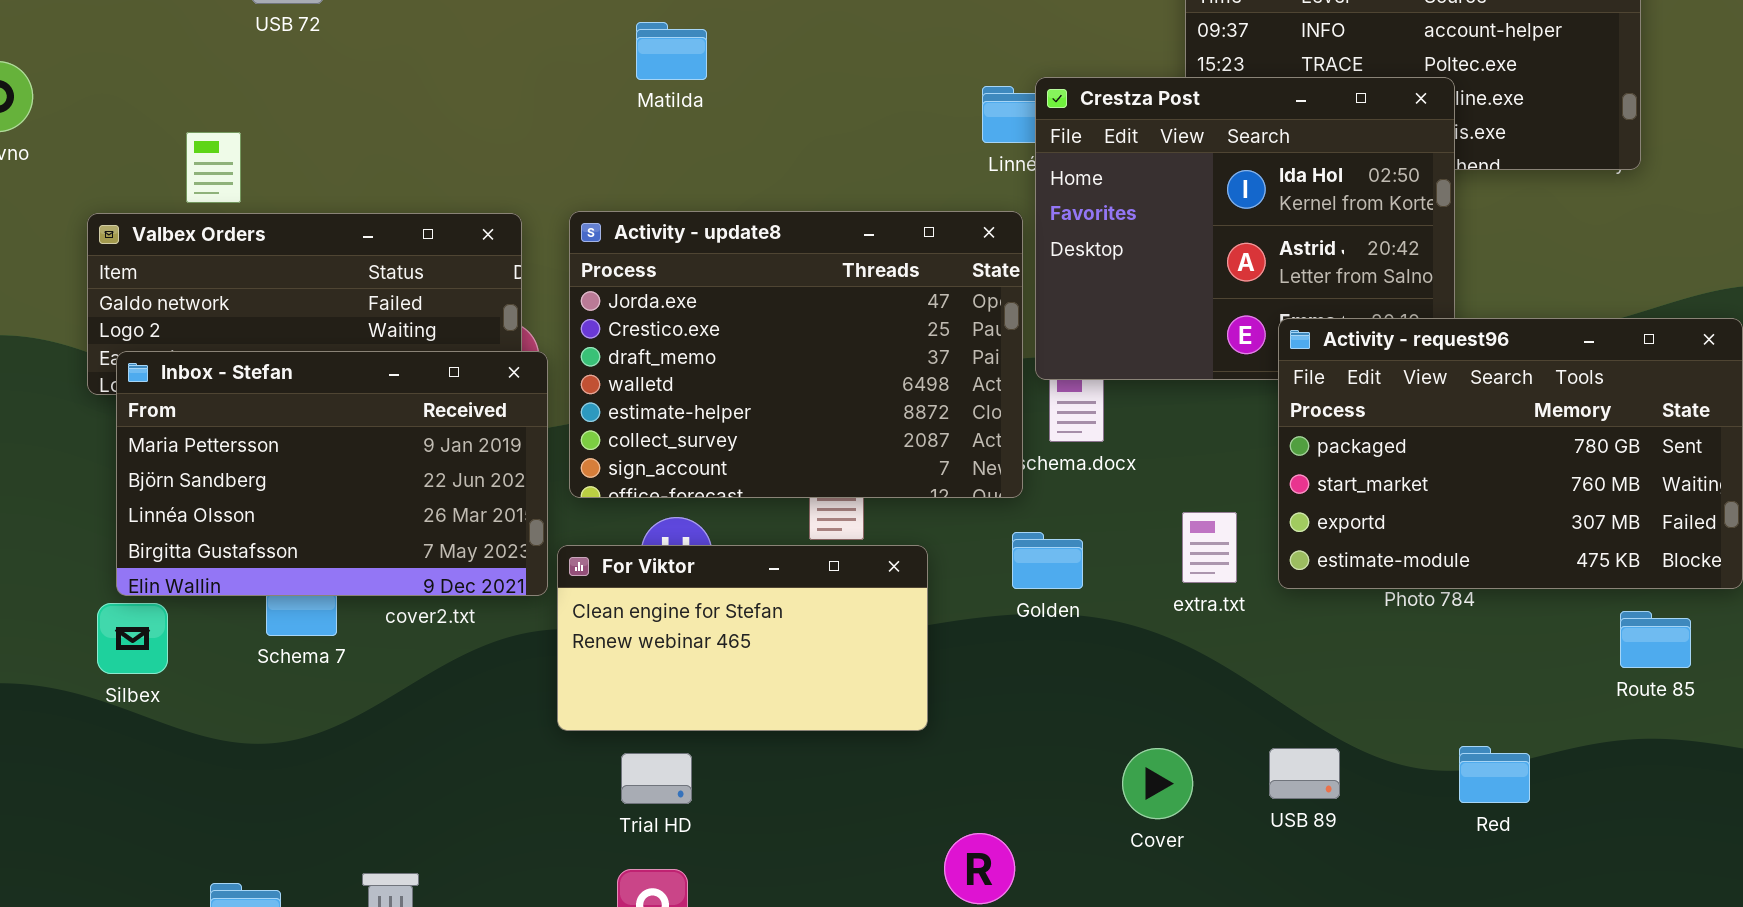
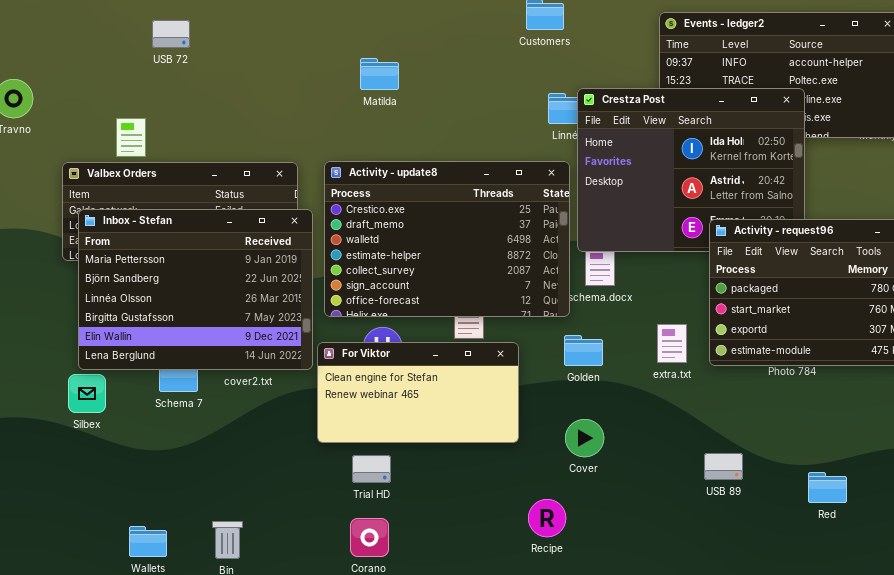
Activity - update8: [569,211,1023,498] -> [324,161,570,317], scrolled down 1 row
Inbox - Stefan: [116,351,548,596] -> [78,209,313,370], resized
Red: [1459,746,1530,803] -> [808,472,847,503], moved
Cover: [1122,748,1193,819] -> [565,419,604,457], moved

